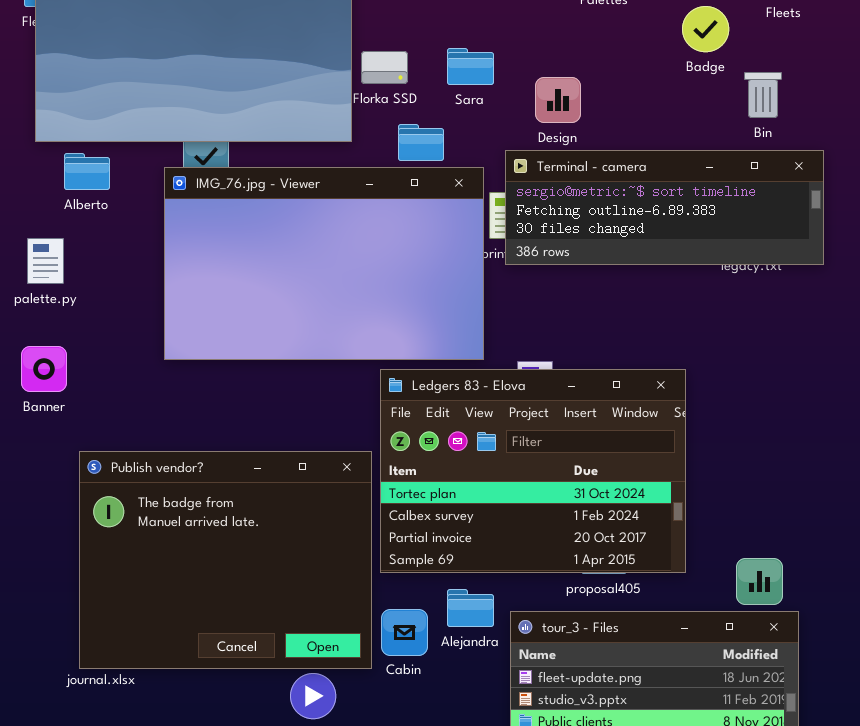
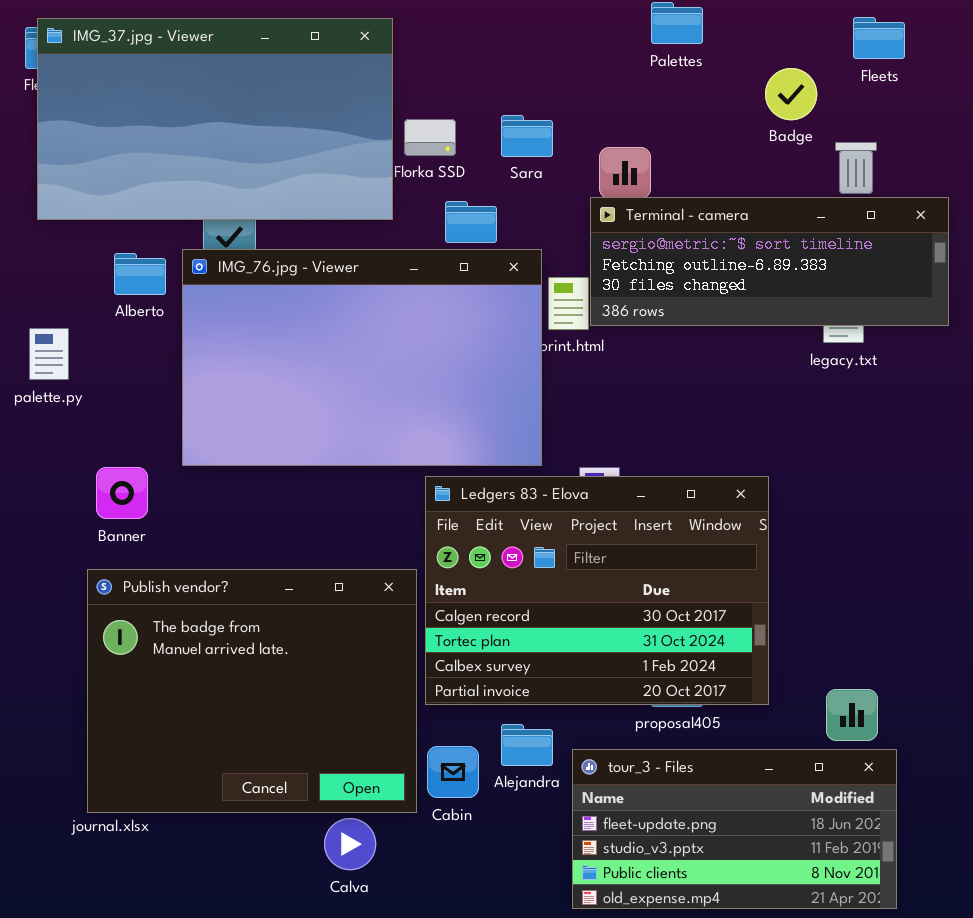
Terminal - camera: [505,150,824,265] -> [590,197,949,326], moved
Alberto: [64,153,110,190] -> [114,253,166,295], moved
Banner: [21,346,67,392] -> [96,467,148,519], moved
Ledgers 83 - Elova: [380,369,686,573] -> [425,476,769,705], scrolled up 1 row

